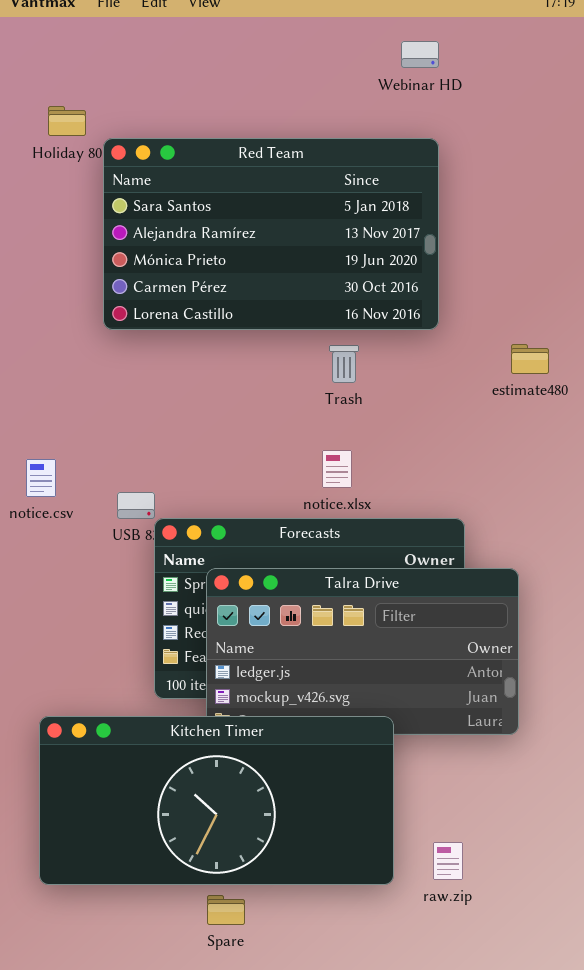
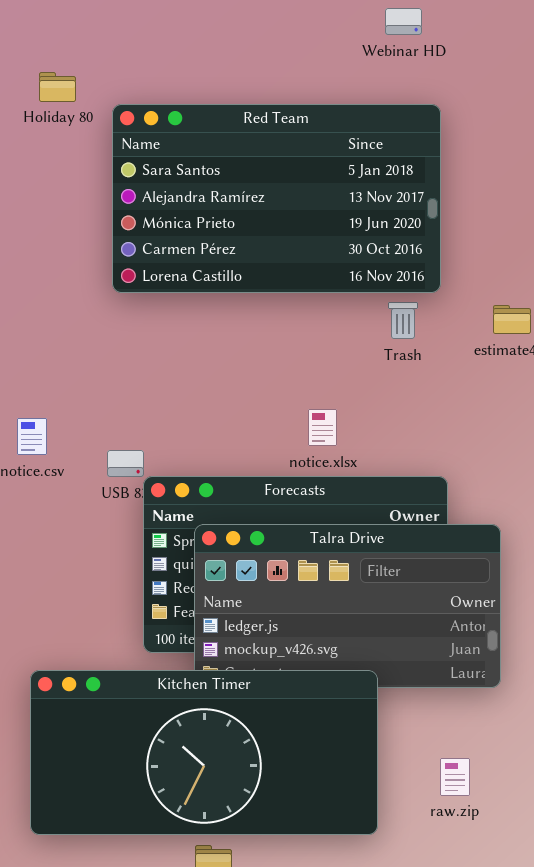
Red Team: [103,138,439,330] -> [112,104,441,293], moved
Trash: [329,345,359,383] -> [388,302,418,339], moved
raw.zip: [433,842,463,880] -> [440,758,470,796], moved

